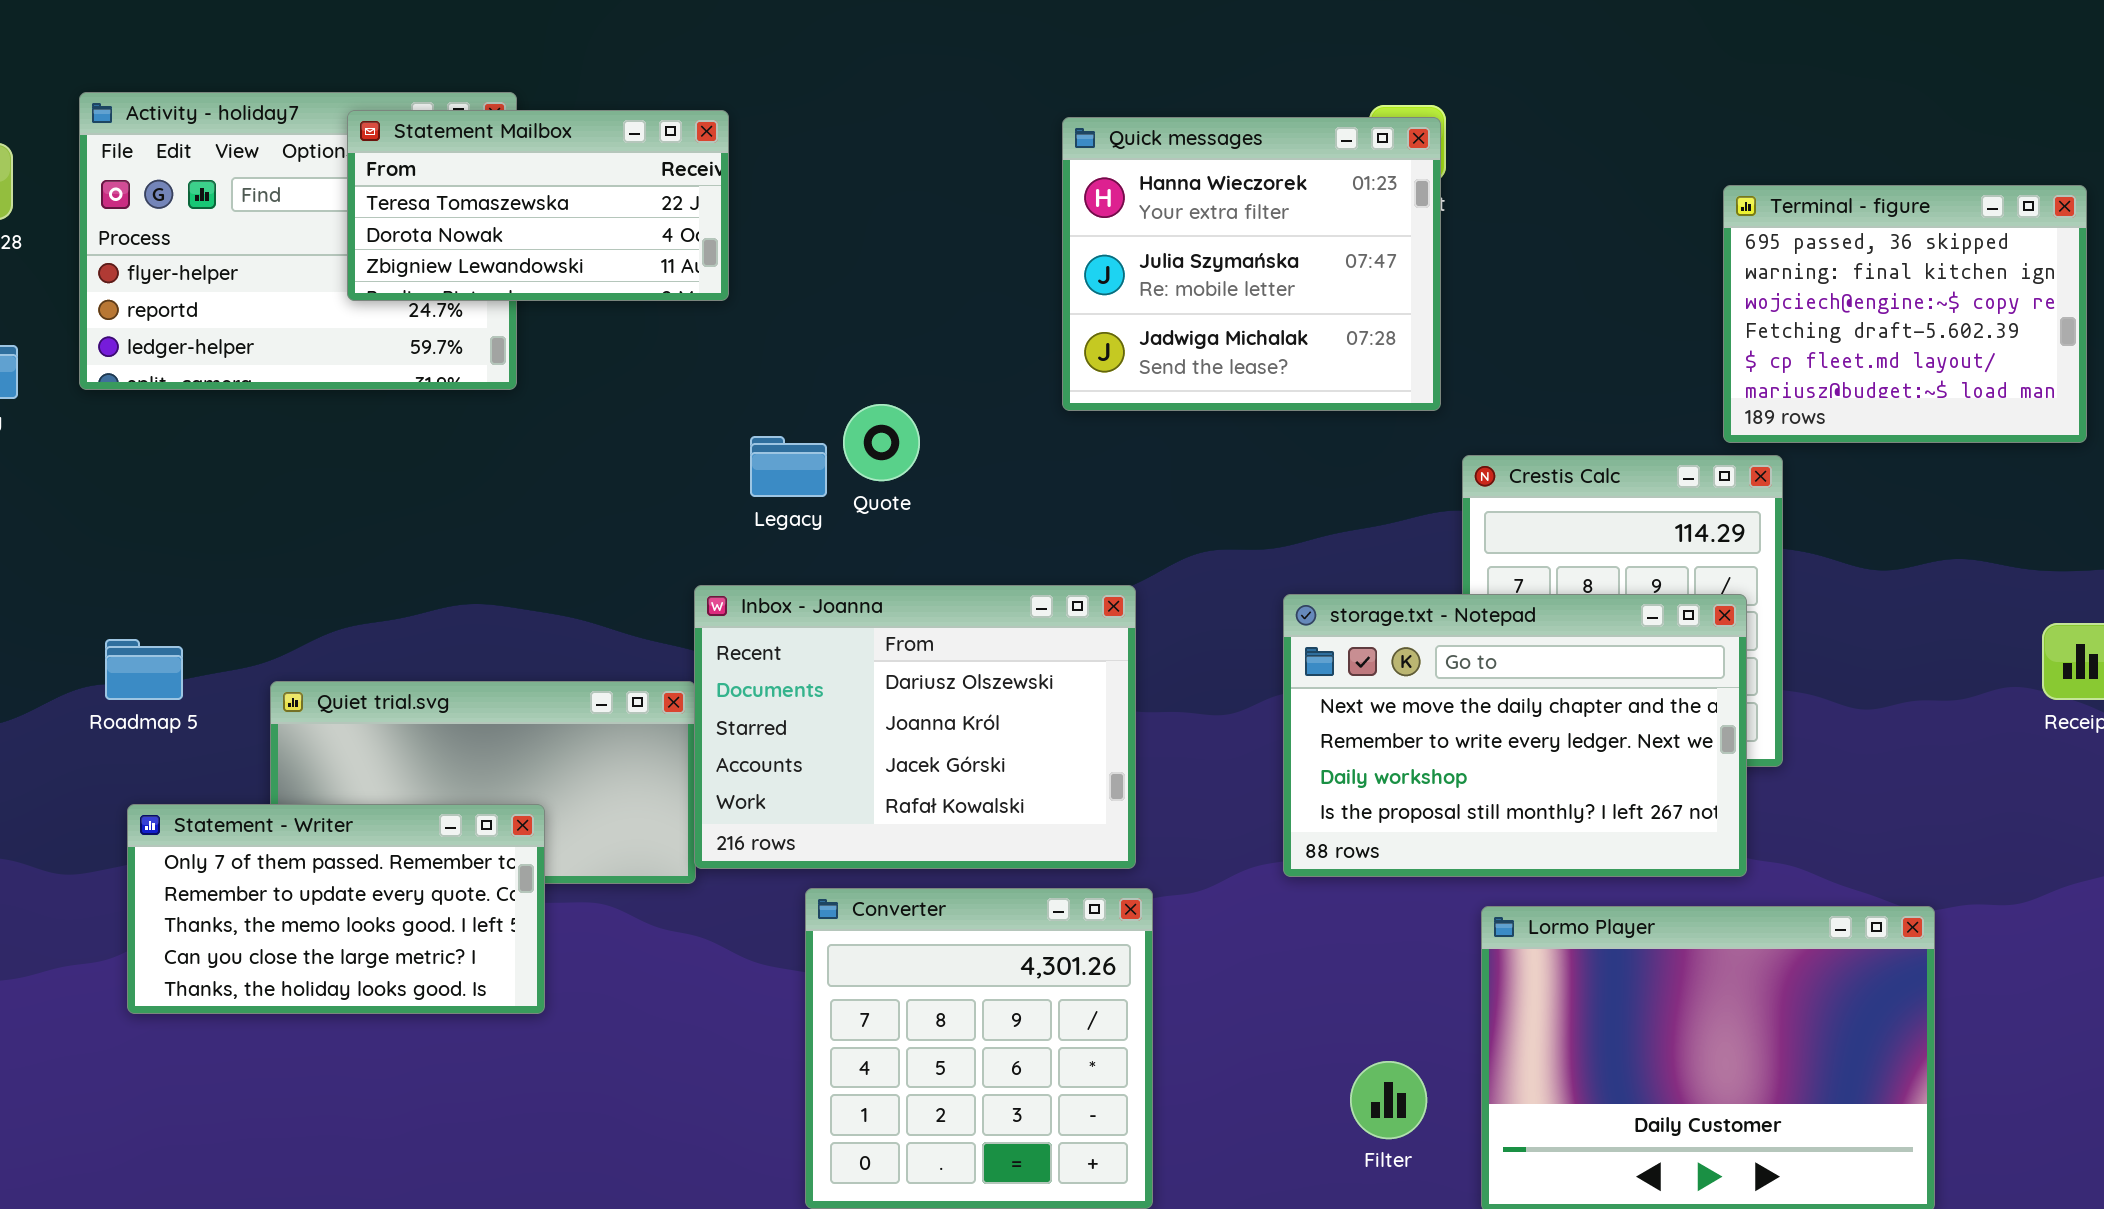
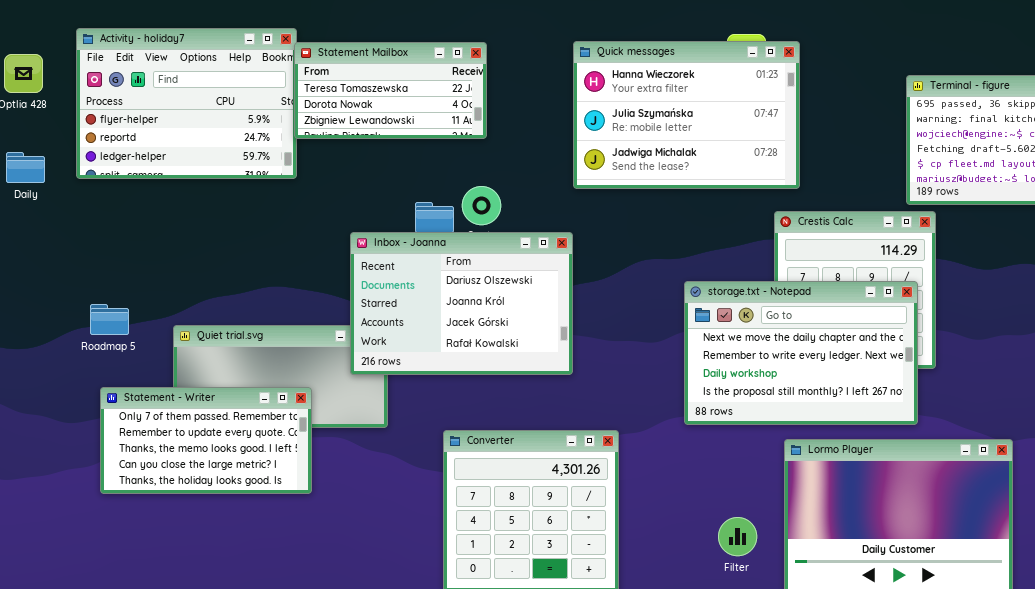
Statement Mailbox: [347,110,729,301] -> [294,42,487,139], moved
Quick messages: [1062,117,1441,411] -> [573,41,800,189], resized
Inbox - Joanna: [694,585,1136,869] -> [350,232,573,375], moved

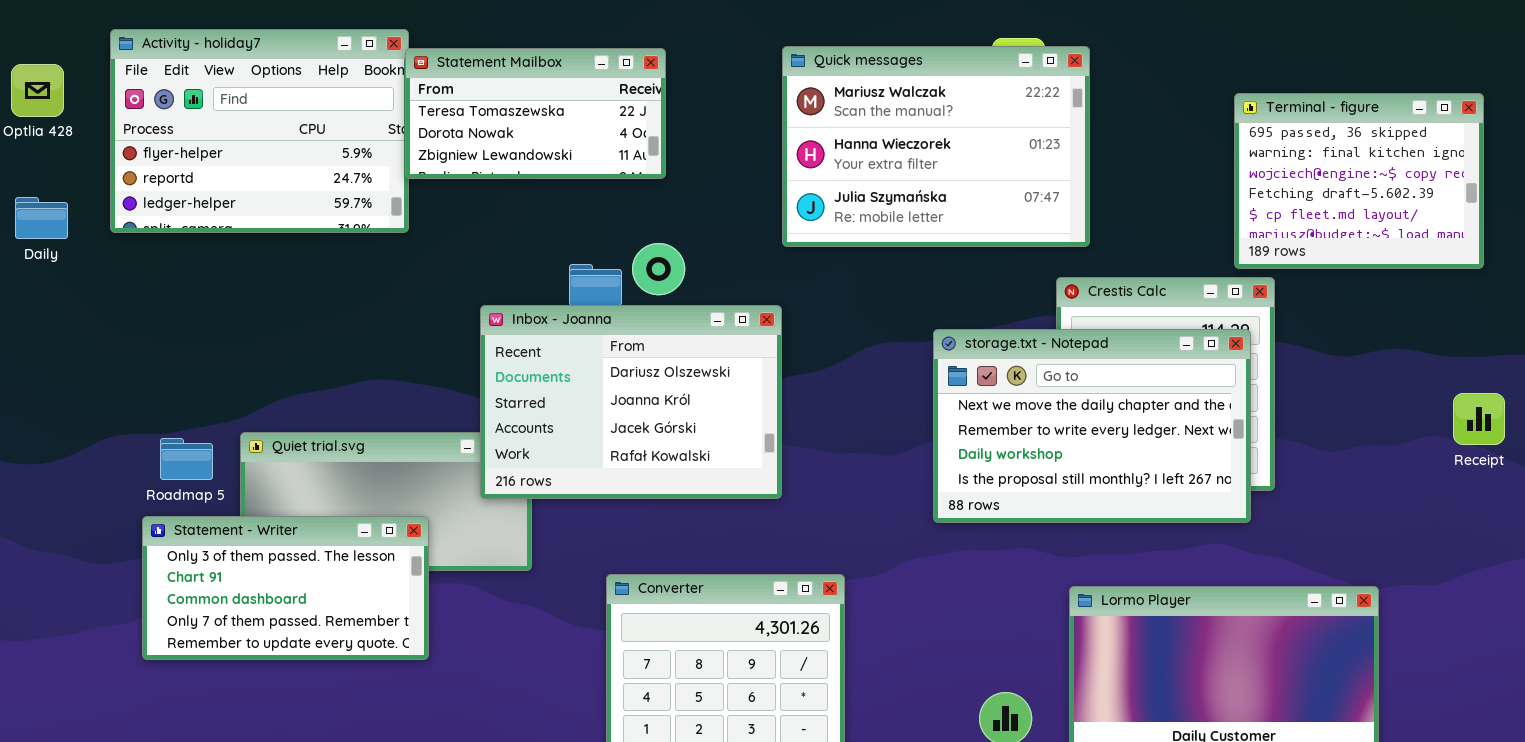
Quick messages: [573,41,800,189] -> [782,46,1090,247], scrolled up 1 row
storage.txt - Notepad: [684,281,918,425] -> [933,329,1251,523], moved
Roadmap 5: [90,304,129,335] -> [160,438,213,480], moved
Statement - Writer: [100,387,312,494] -> [142,516,429,660], scrolled up 3 rows

